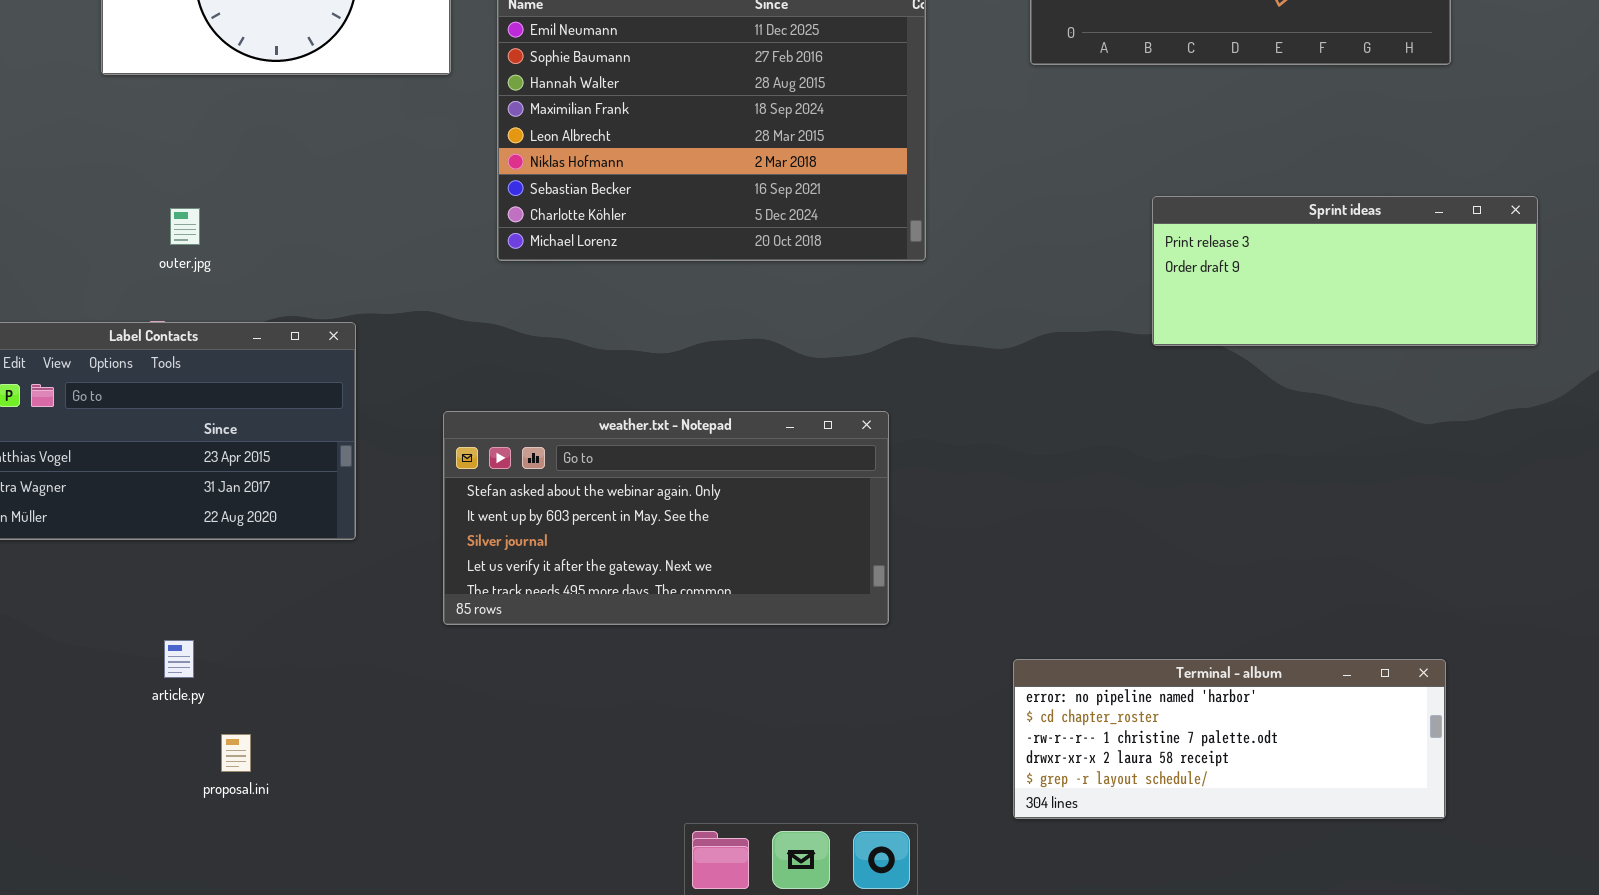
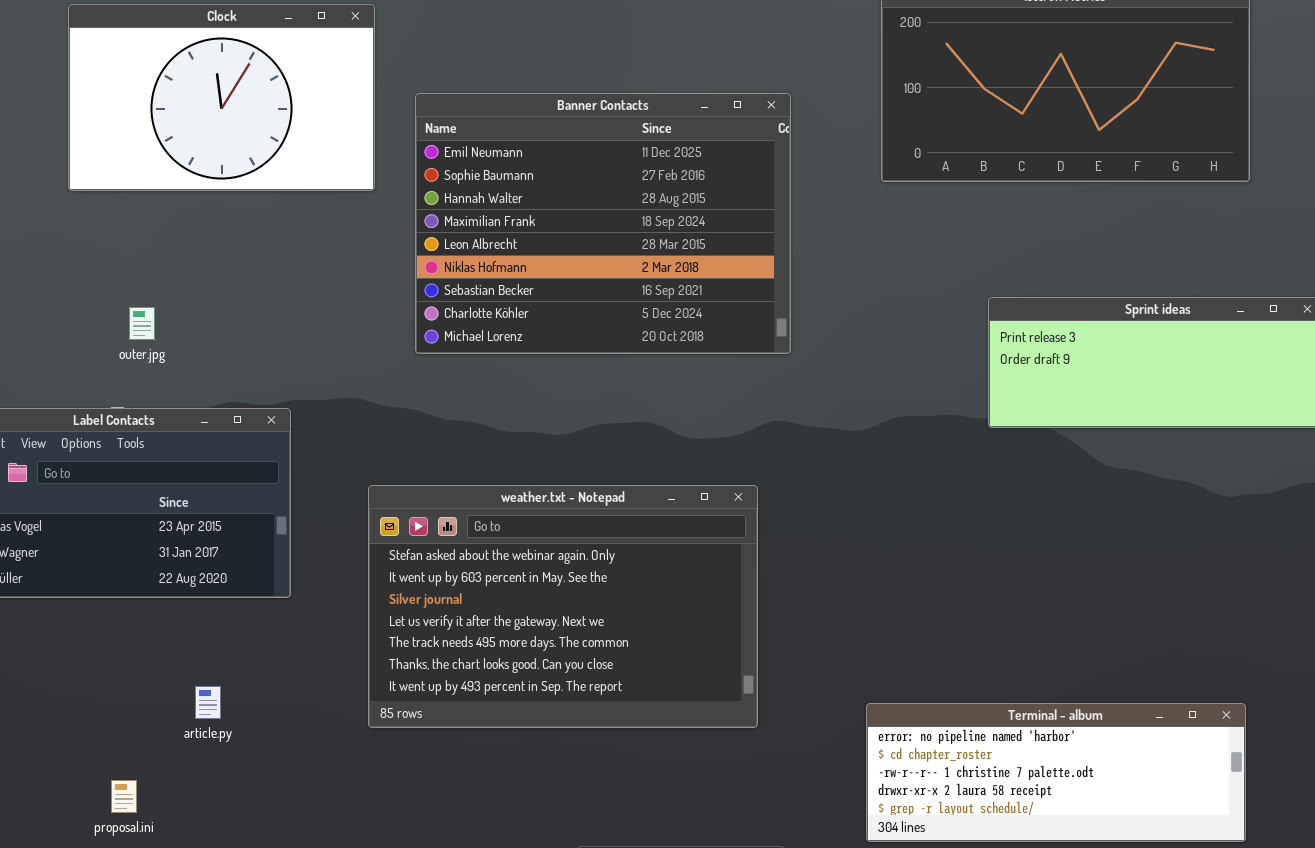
weather.txt - Notepad: [443,411,889,625] -> [368,485,758,728], resized
article.py: [164,640,194,678] -> [195,686,221,719], moved
proposal.ini: [221,734,251,772] -> [111,780,137,813], moved

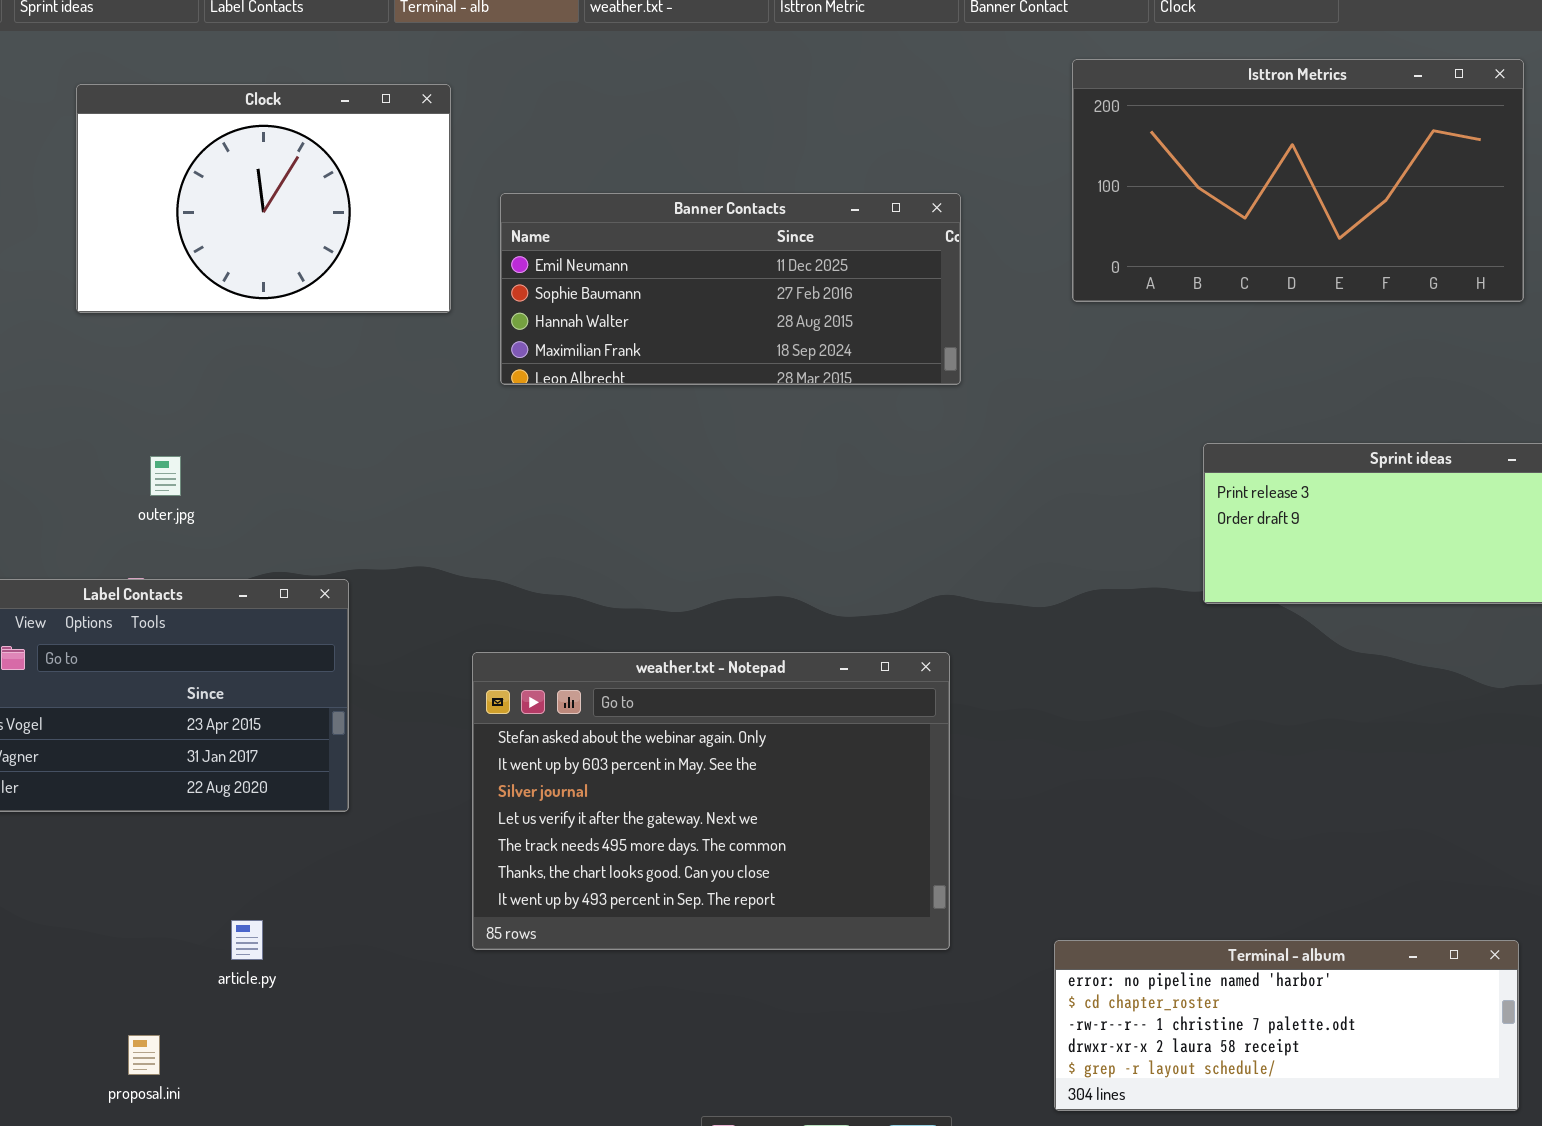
Banner Contacts: [415,93,791,354] -> [500,193,961,385], resized
weather.txt - Notepad: [368,485,758,728] -> [472,652,950,950], moved

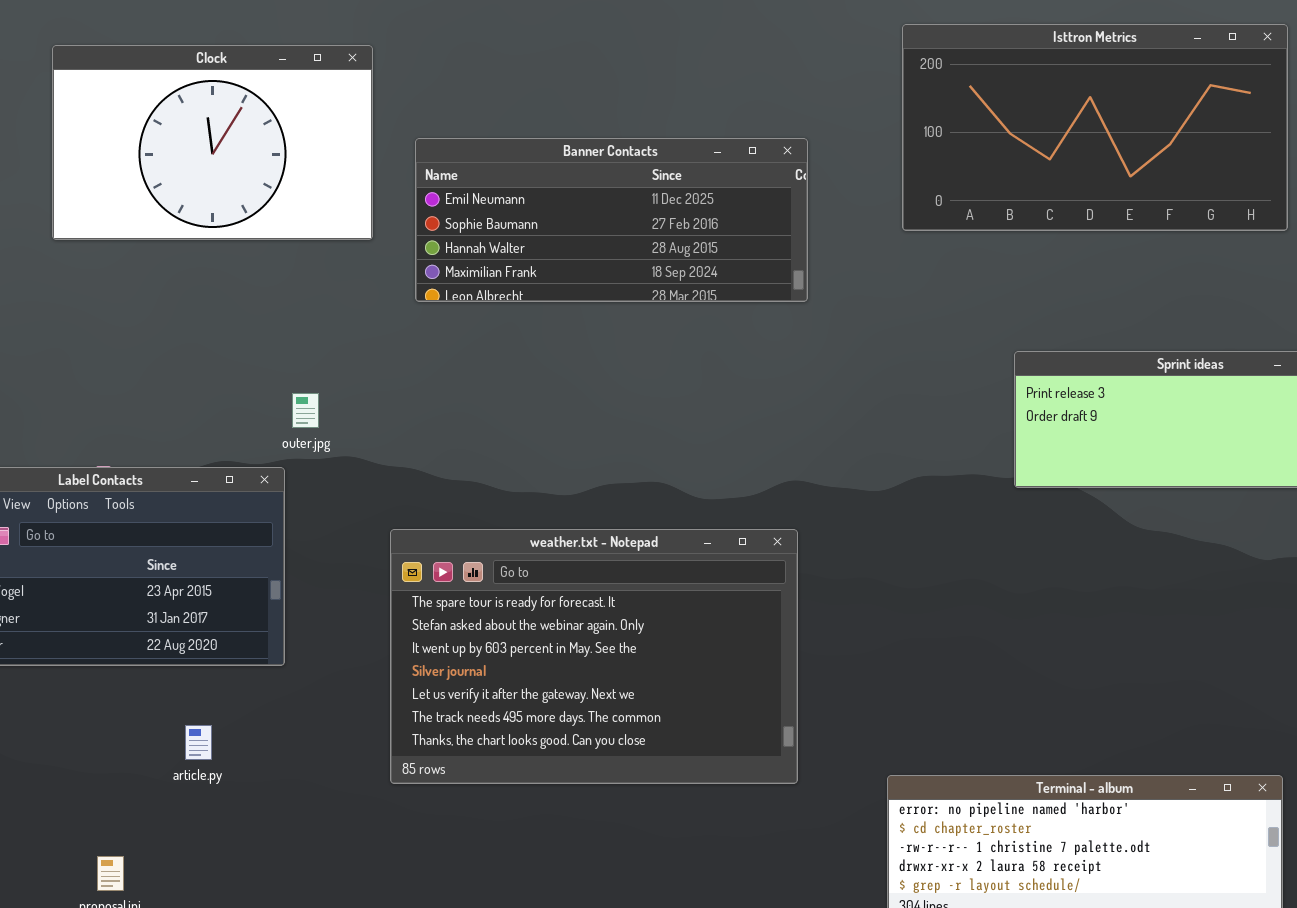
outer.jpg: [150,456,181,496] -> [292,393,319,428], moved
weather.txt - Notepad: [472,652,950,950] -> [390,529,798,784], scrolled up 1 row
article.py: [231,920,263,960] -> [185,725,212,760], moved

